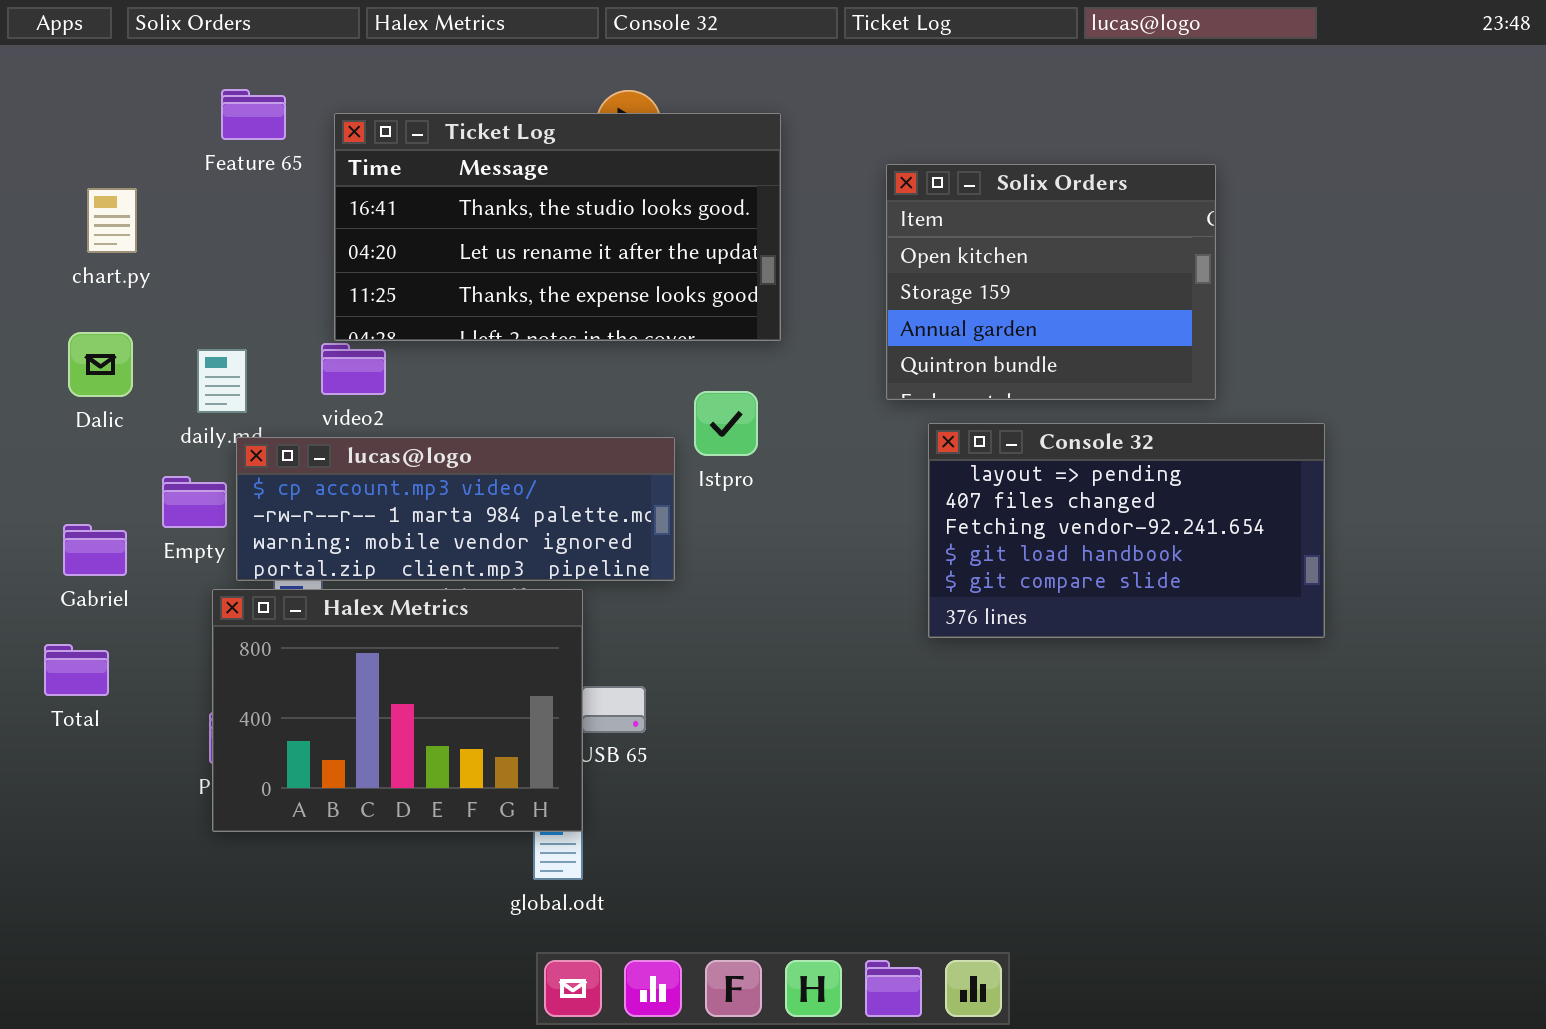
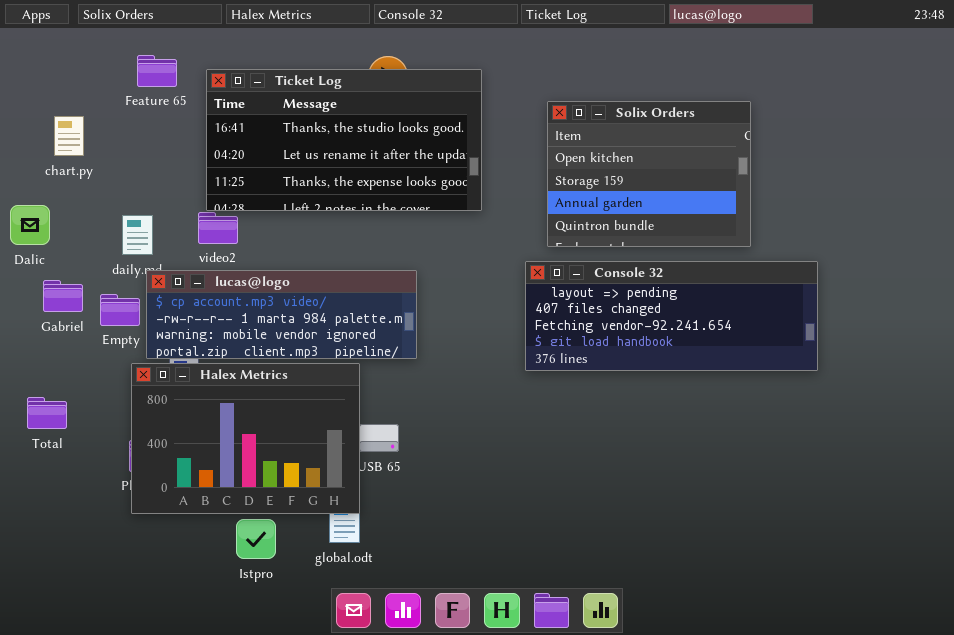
Dalic: [68,332,133,397] -> [10,205,50,245], moved
Istpro: [694,391,758,456] -> [236,519,276,559], moved
Console 32: [928,423,1325,638] -> [525,261,818,371], resized
Gabriel: [63,524,127,576] -> [43,280,83,312], moved

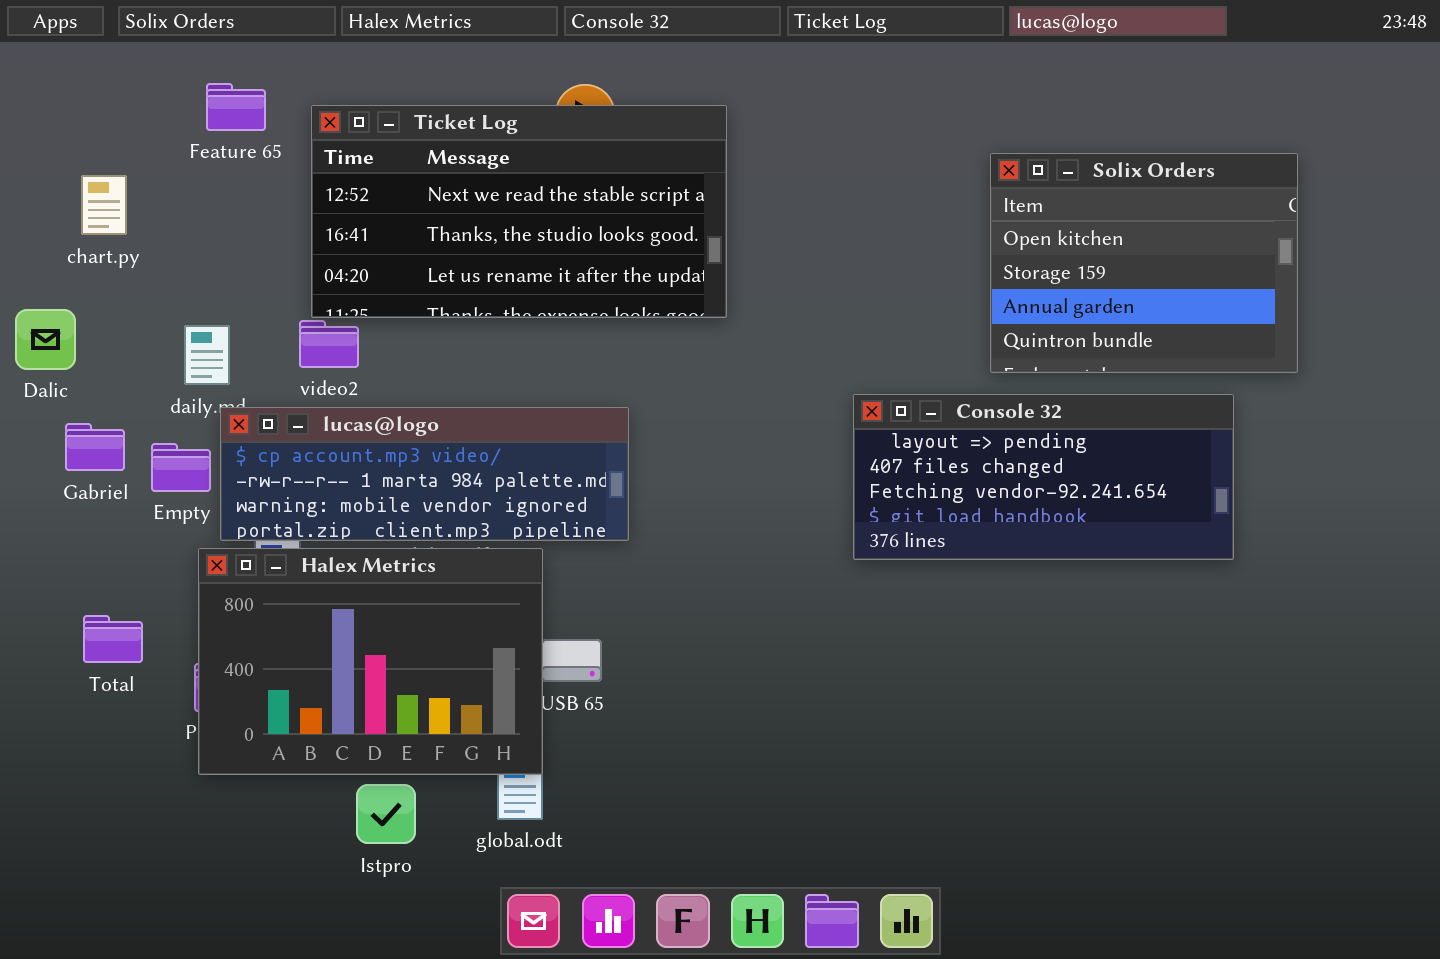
Ticket Log: [206,69,482,211] -> [311,105,727,318], scrolled up 1 row
Solix Orders: [547,101,751,247] -> [990,153,1298,373], moved
Console 32: [525,261,818,371] -> [853,394,1234,560], resized
Total: [27,397,67,429] -> [83,615,143,663], moved

